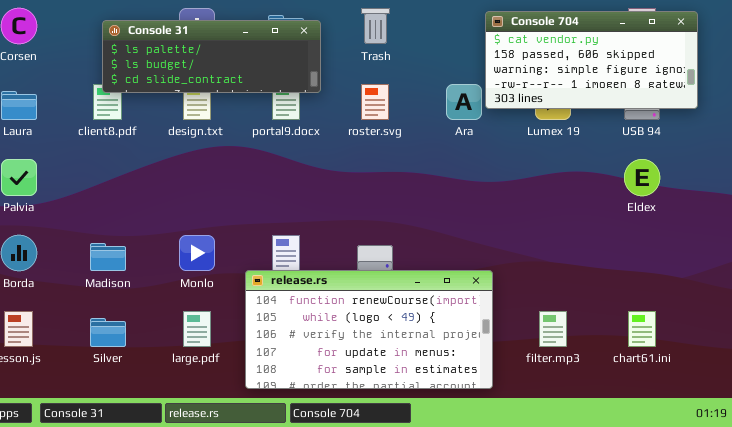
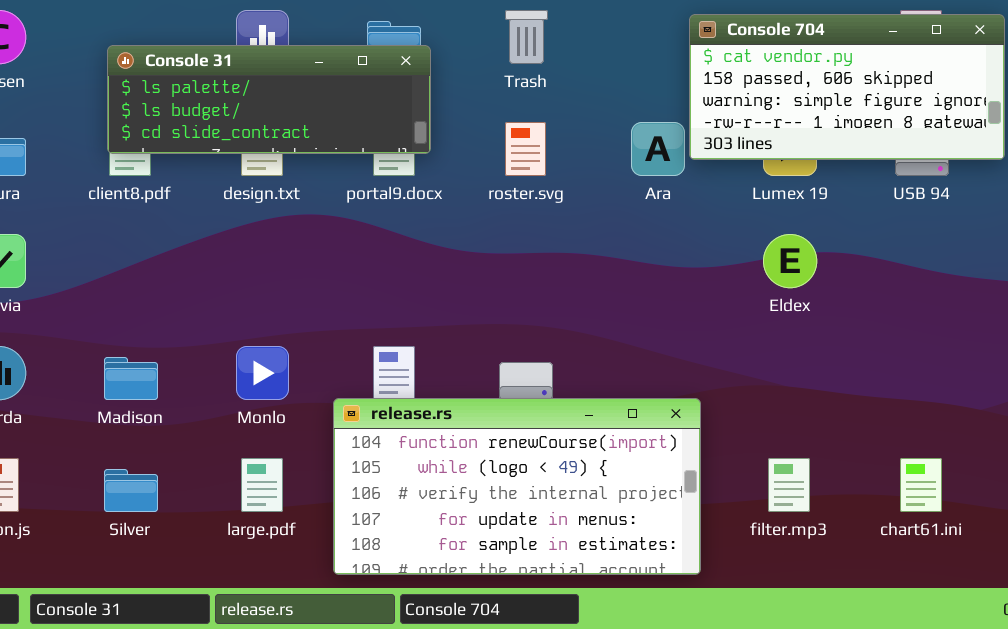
Console 31: [102,20,321,93] -> [107,45,431,154], moved
Eldex: [624,159,660,196] -> [763,234,817,288], moved

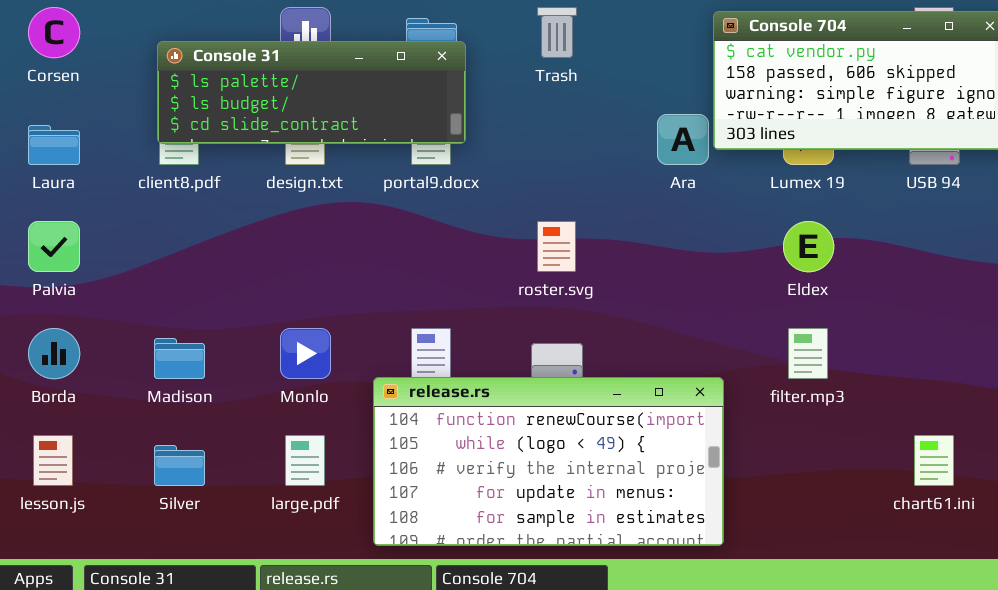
roster.svg: [505,122,546,176] -> [537,221,576,272], moved
filter.mp3: [768,458,810,512] -> [788,328,828,379], moved

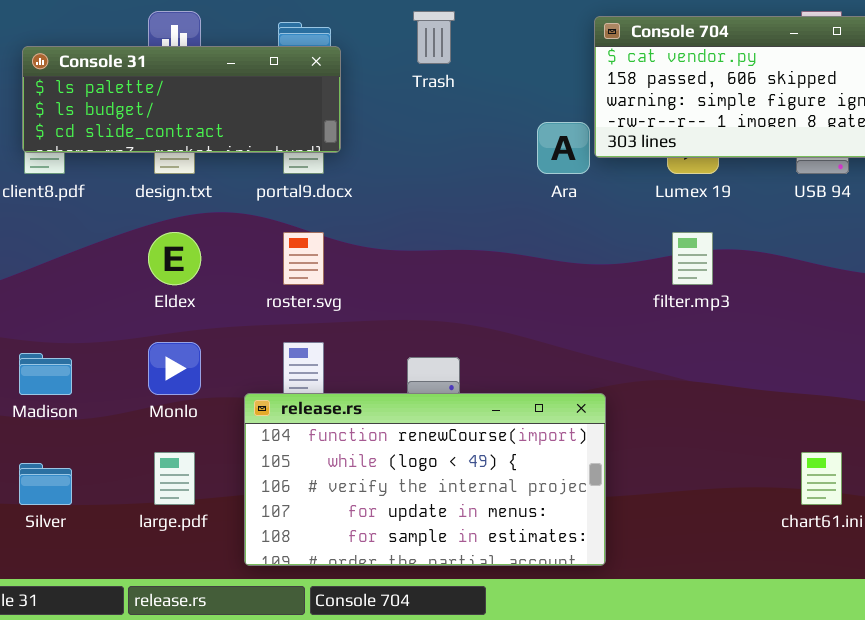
roster.svg: [537,221,576,272] -> [283,232,324,285], moved
Eldex: [783,221,834,272] -> [148,232,201,285], moved
filter.mp3: [788,328,828,379] -> [672,232,713,285], moved

